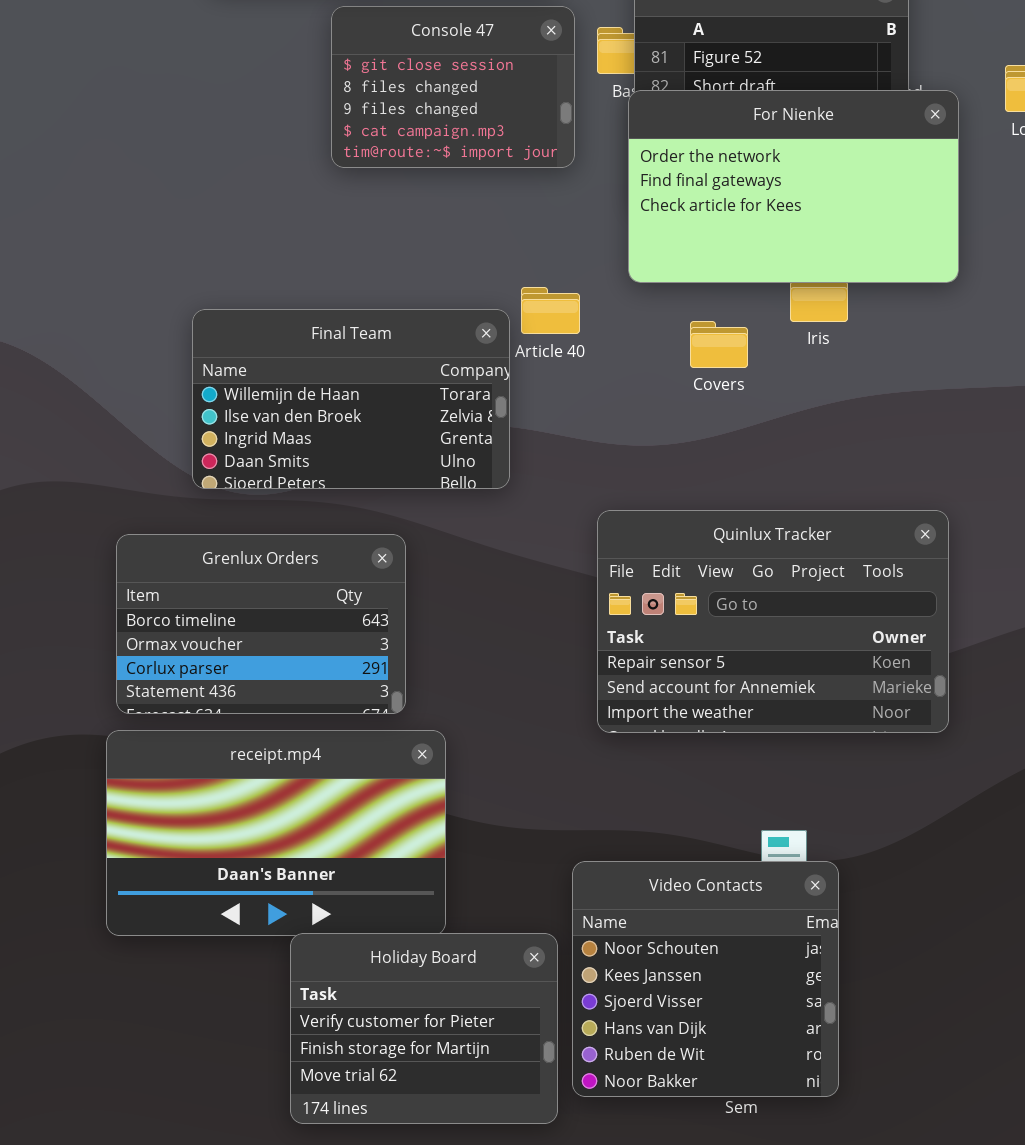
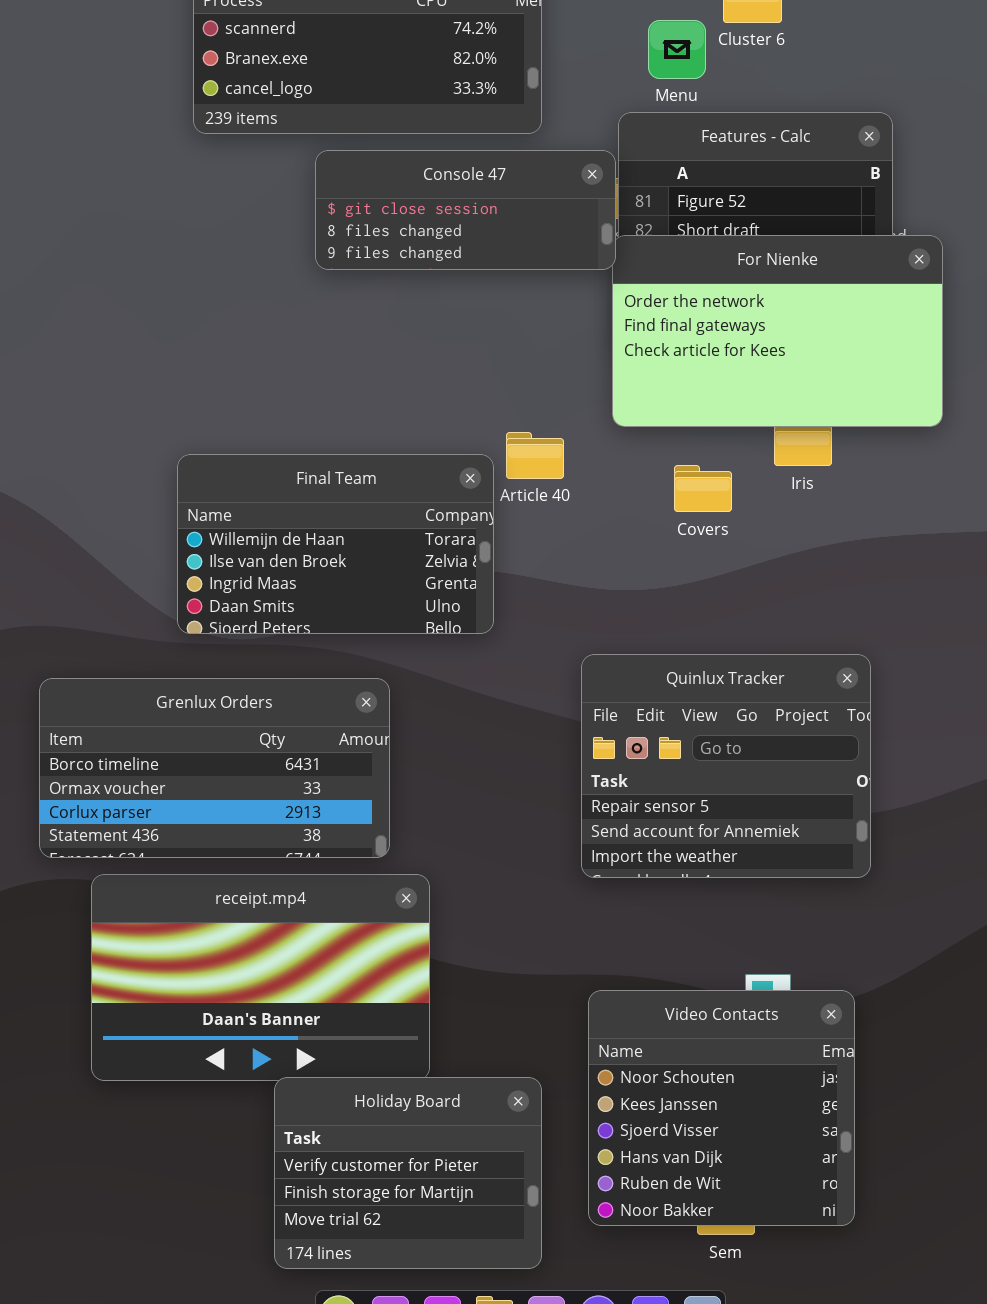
Console 47: [331,6,575,168] -> [315,150,616,270], resized
Quinlux Tracker: [597,510,949,733] -> [581,654,871,878], resized
Grenlux Orders: [116,534,406,714] -> [39,678,390,858], resized
Video Contacts: [572,861,839,1097] -> [588,990,855,1226], moved

